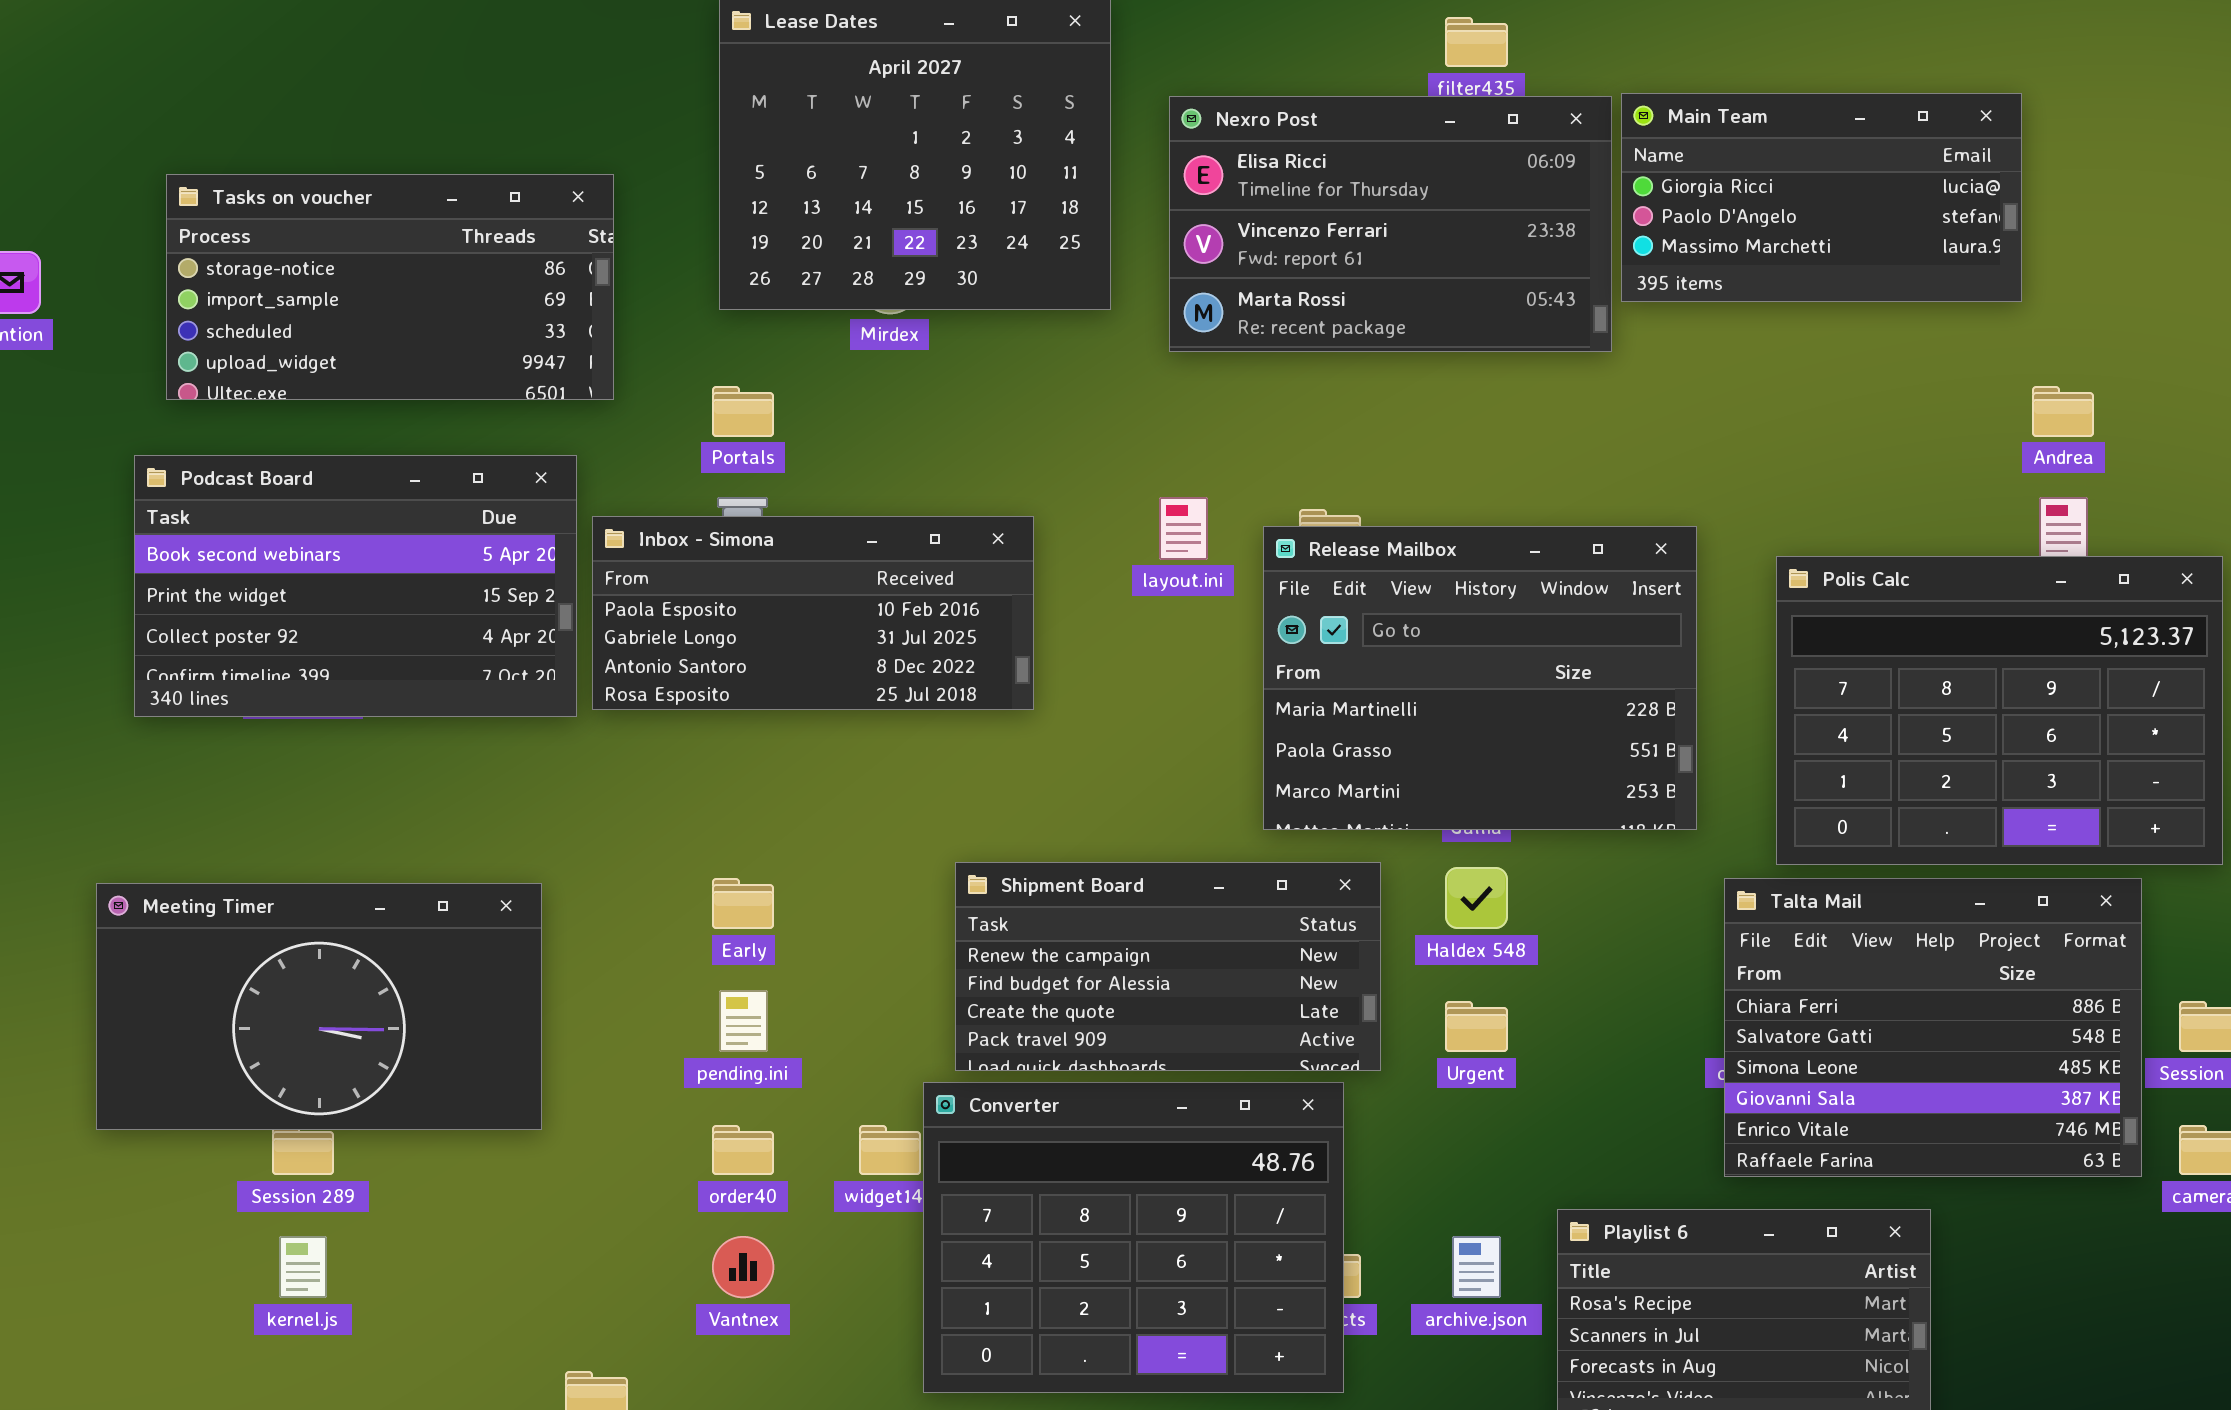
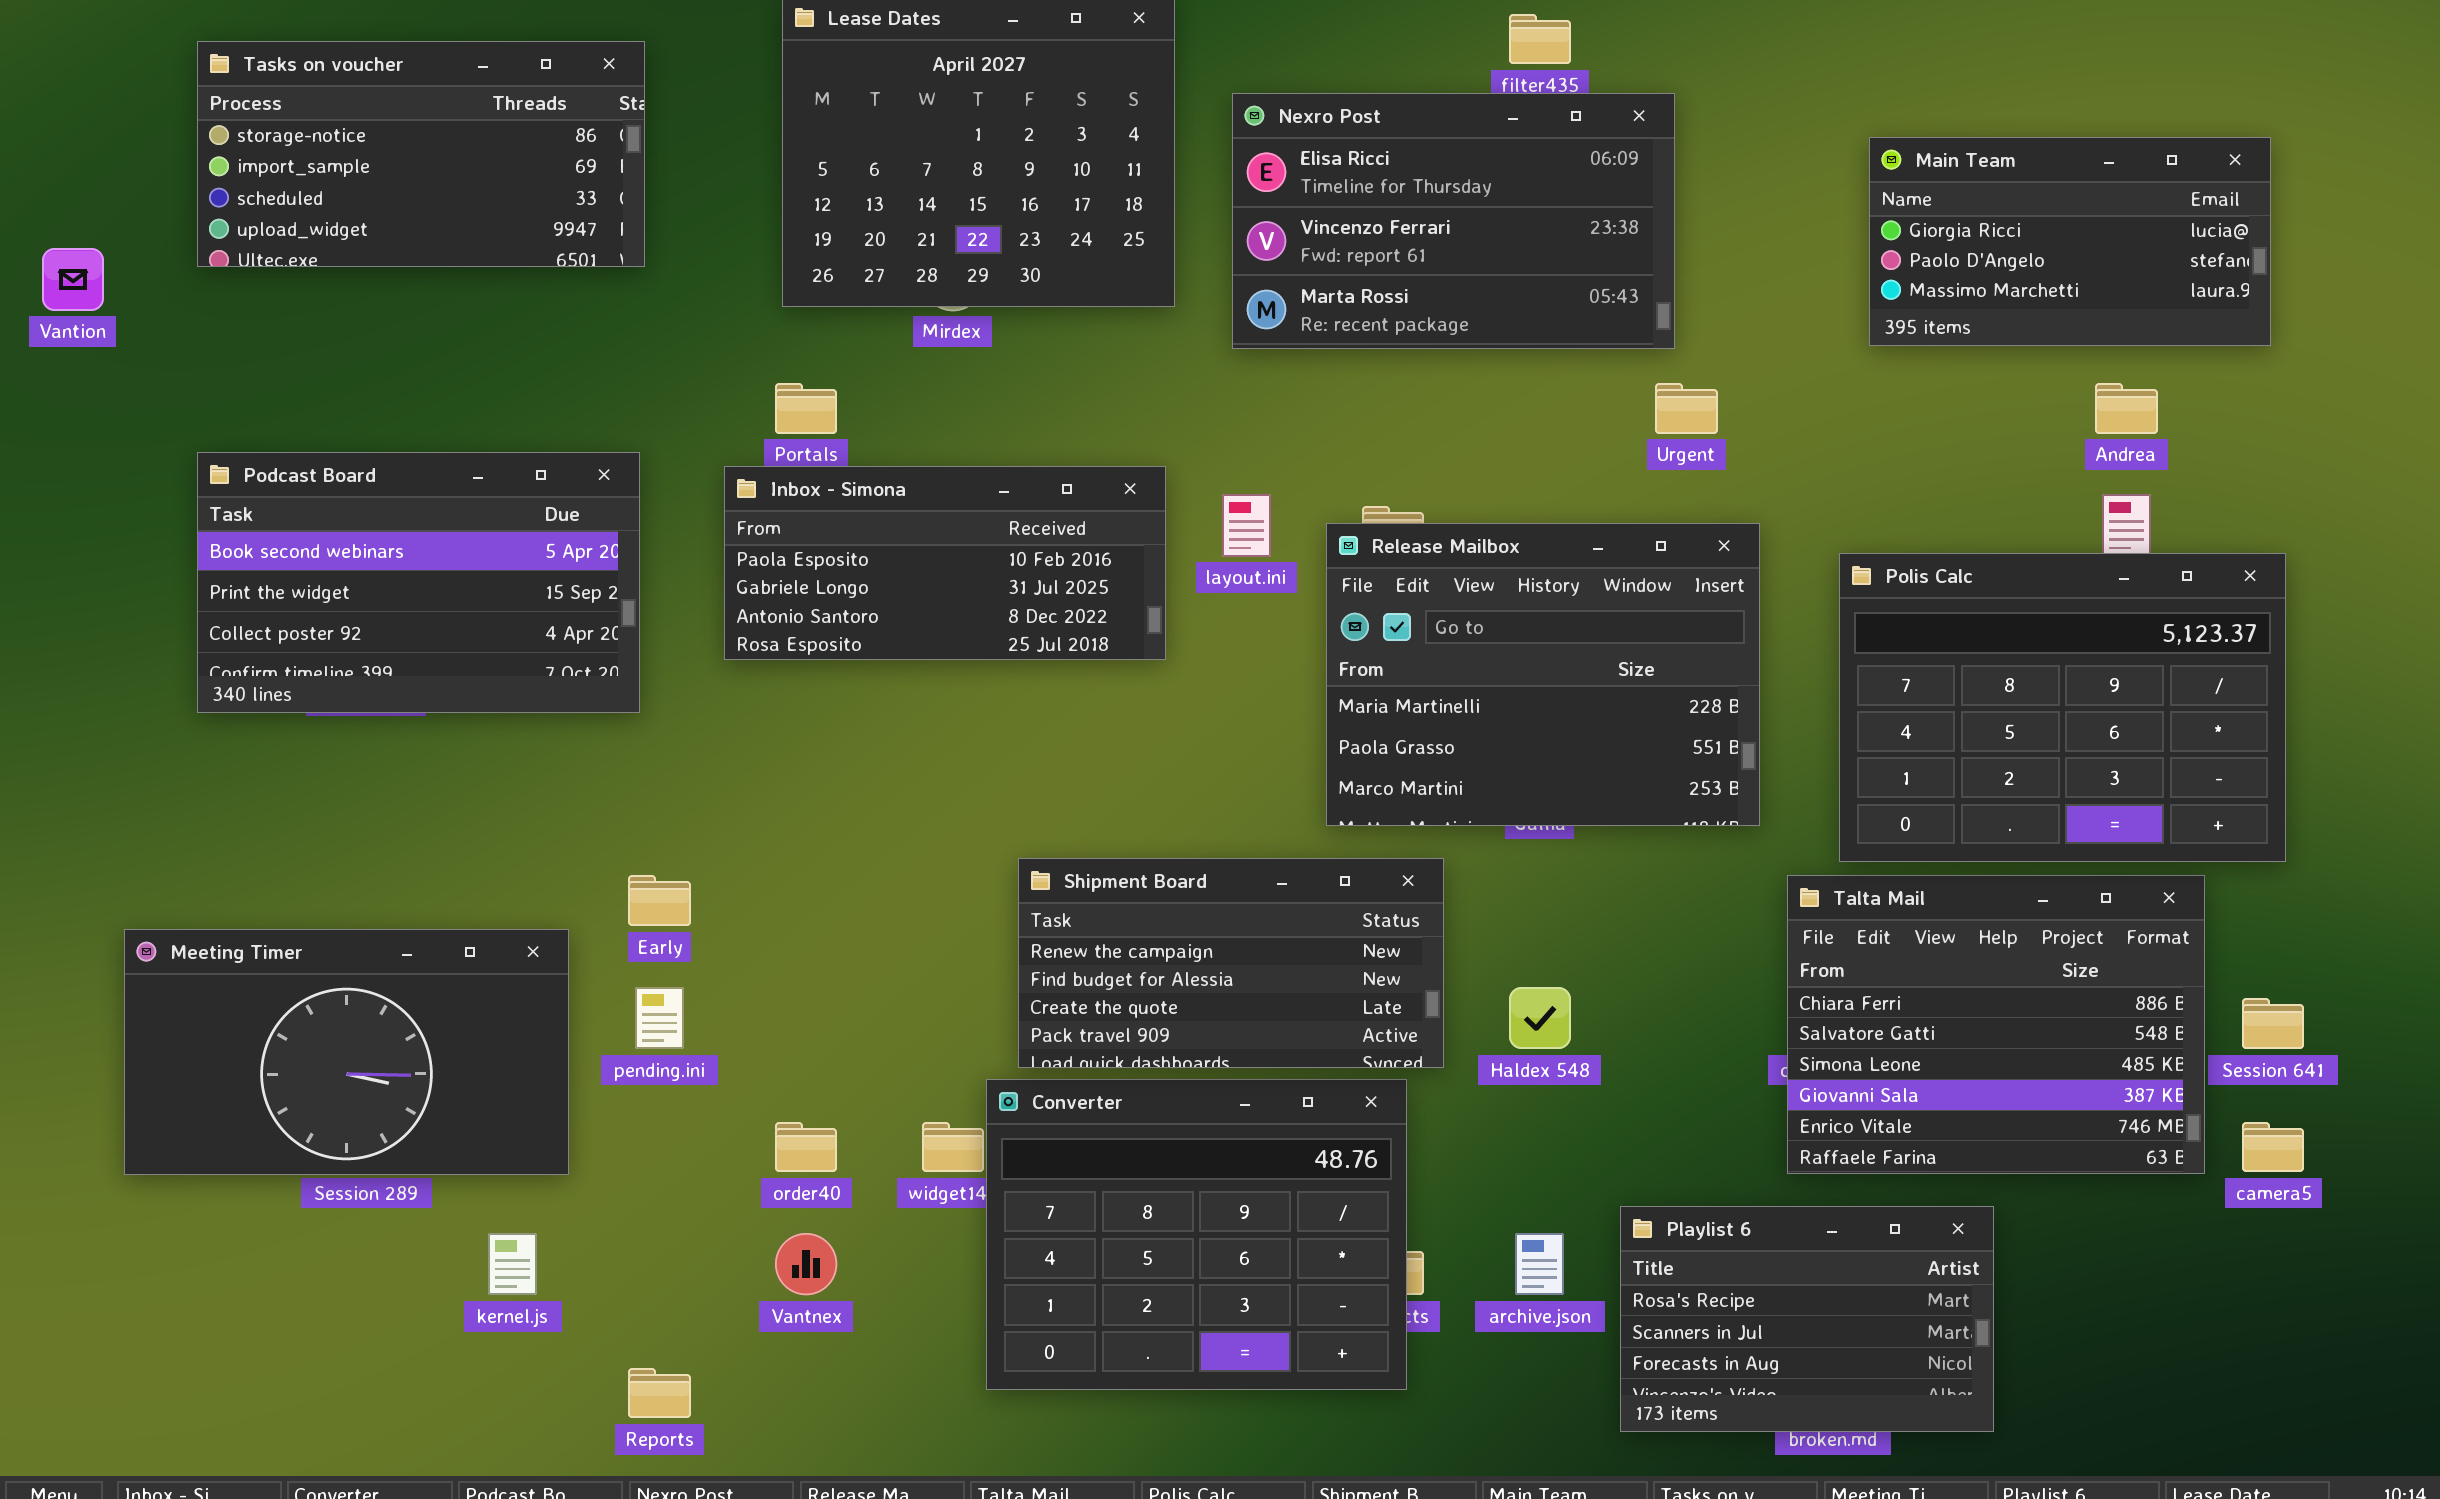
Main Team: [1621,93,2022,302] -> [1869,137,2271,346], moved
Tasks on voucher: [166,174,614,400] -> [197,41,645,267], moved
Inbox - Simona: [592,516,1034,710] -> [724,466,1166,660], moved
Haldex 548: [1445,867,1508,929] -> [1509,987,1571,1049], moved
Early: [712,878,774,929] -> [628,875,691,926], moved
Meeting Timer: [96,883,542,1130] -> [124,929,569,1175], moved
pending.ini: [719,990,768,1052] -> [635,987,684,1049], moved
Urgent: [1445,1001,1508,1052] -> [1655,383,1718,434], moved
kernel.js: [279,1236,327,1298] -> [488,1233,537,1295], moved

